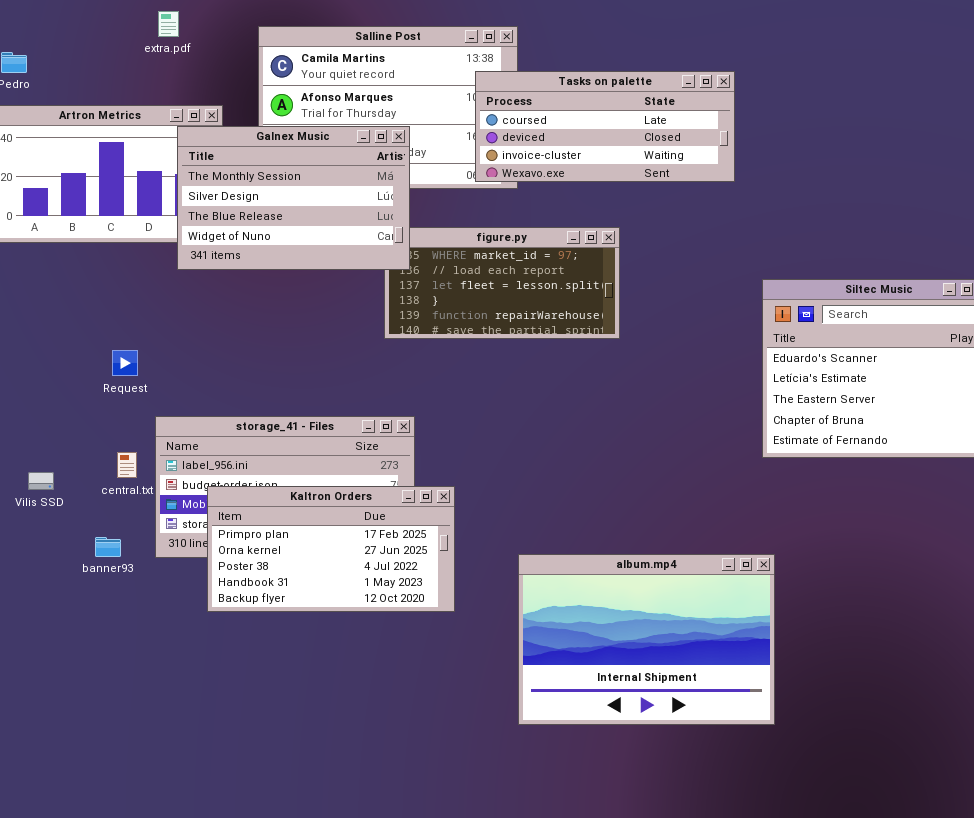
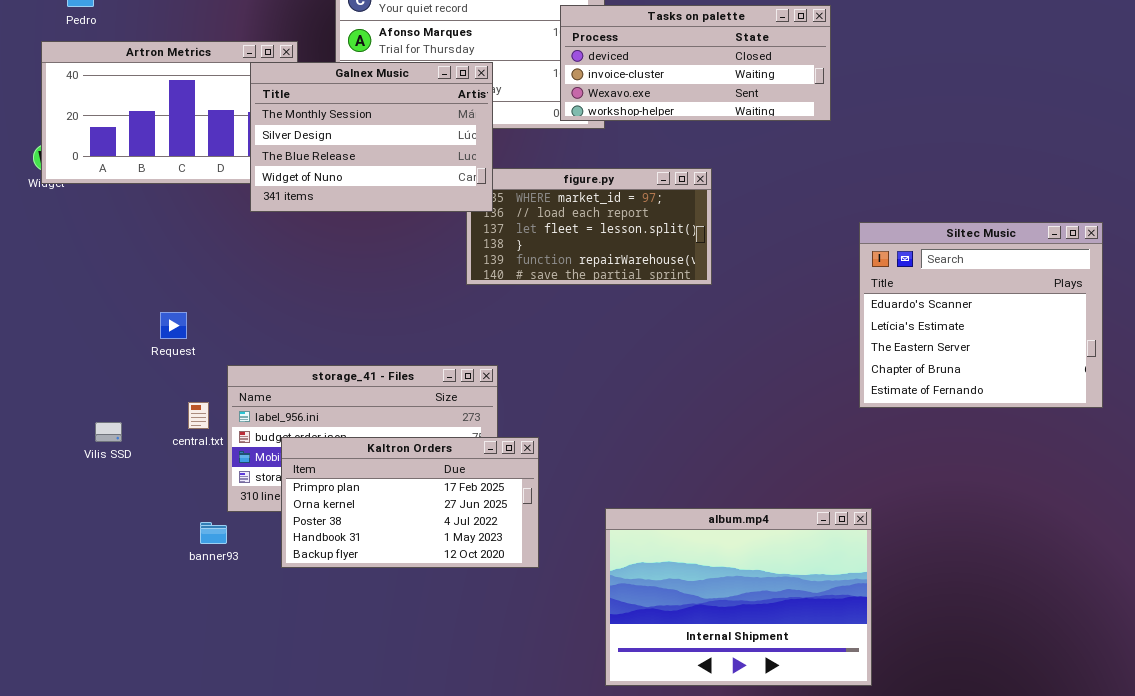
Tasks on palette: [475,71,735,182] -> [560,5,831,121], scrolled down 1 row
Request: [112,350,138,376] -> [160,312,187,339], moved
banner93: [95,537,121,557] -> [200,522,227,544], moved

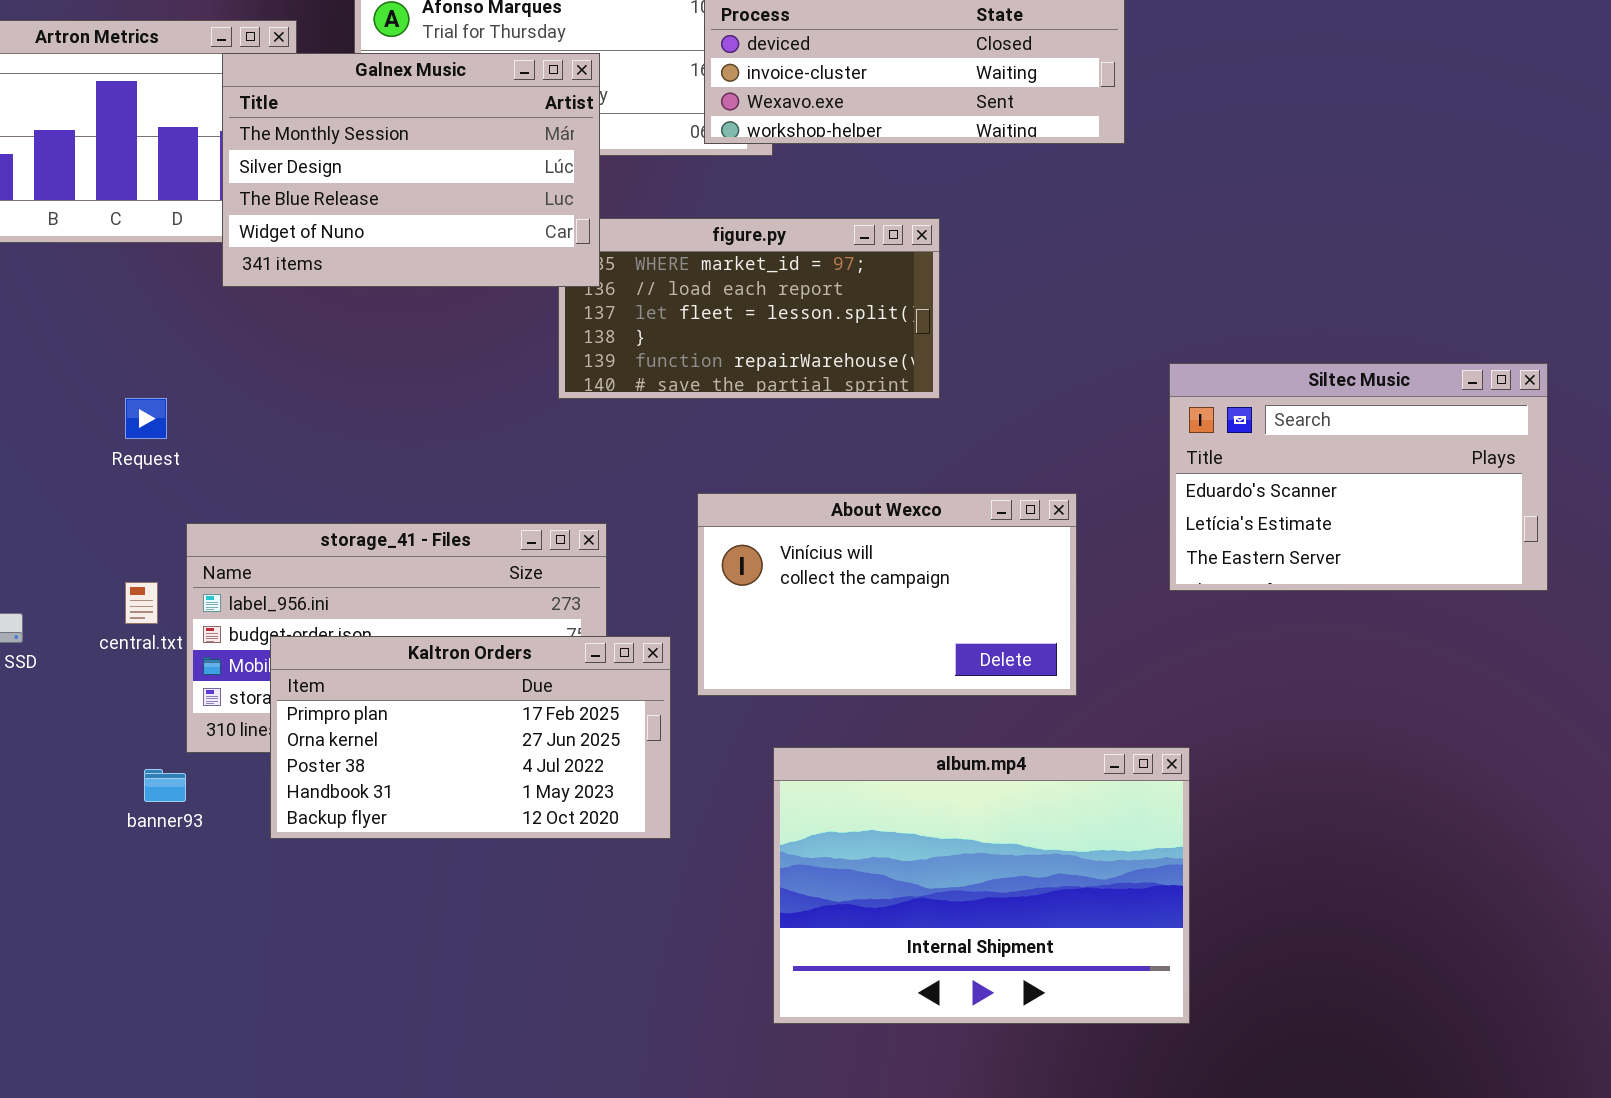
Siltec Music: [859,222,1103,408] -> [1169,363,1548,591], resized
Request: [160,312,187,339] -> [125,398,167,439], moved
About Wexco: none -> [697,493,1077,696], opened

